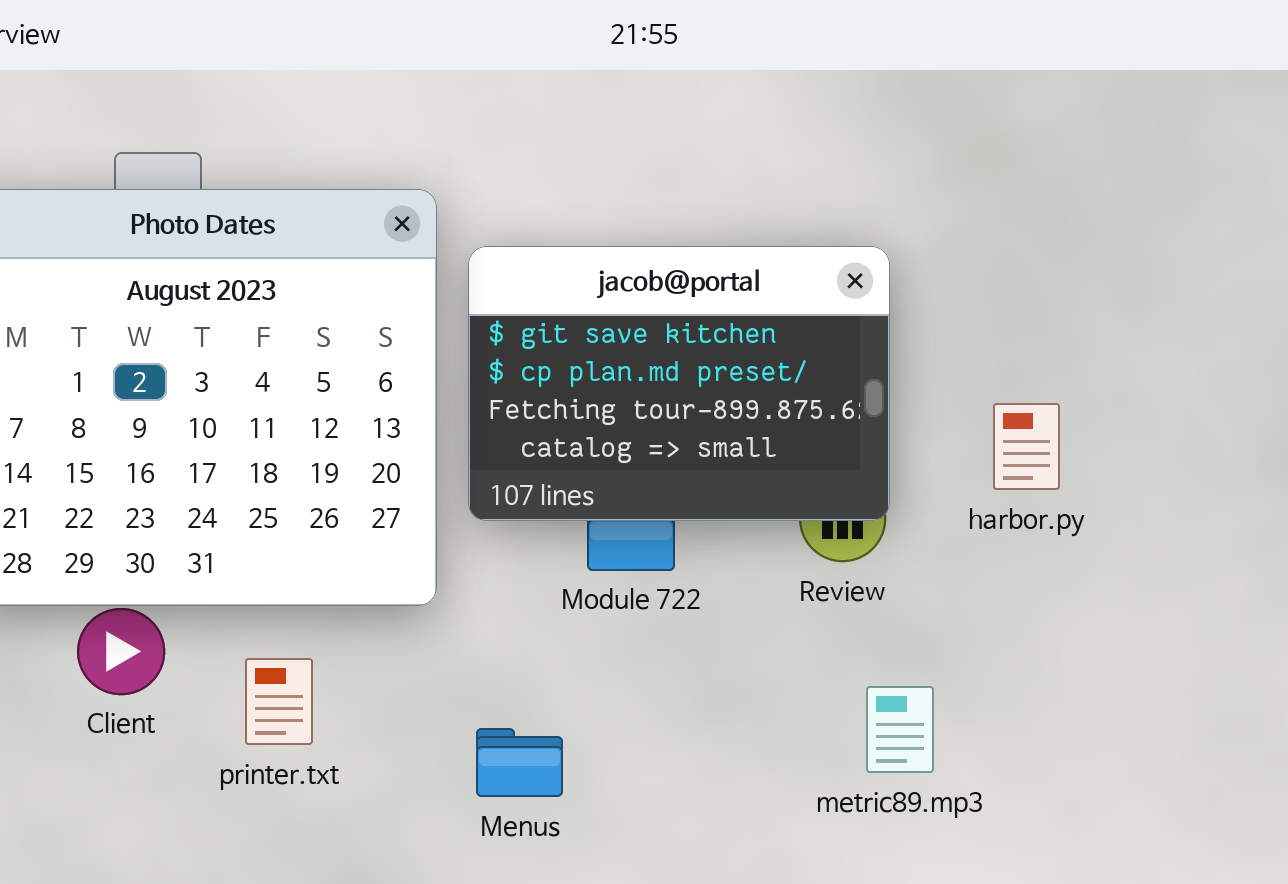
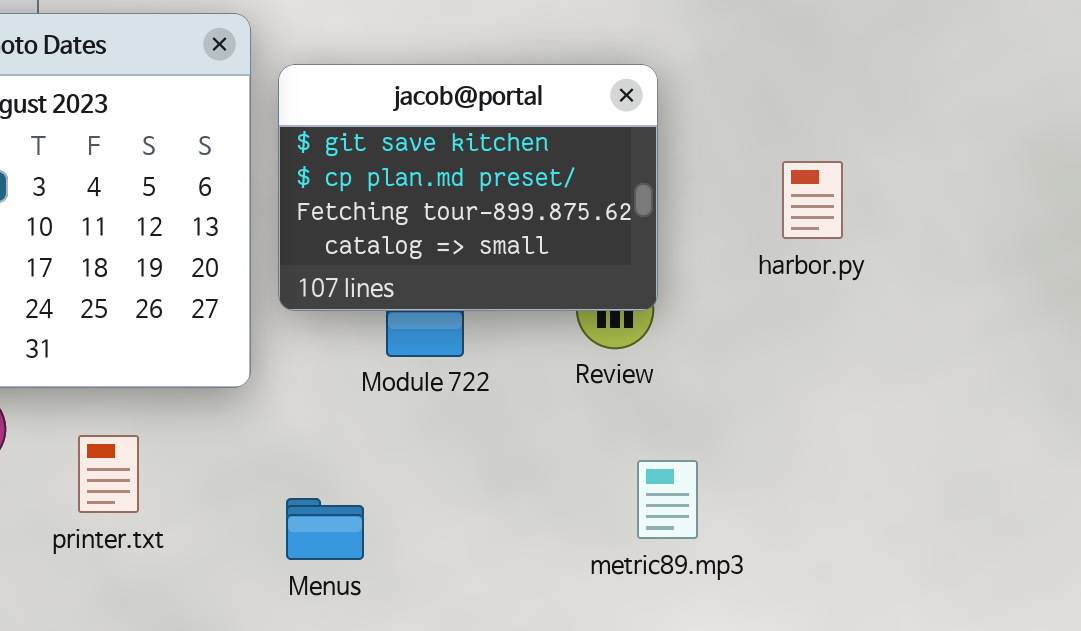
harbor.py: [993,403,1060,490] -> [782,161,843,239], moved

